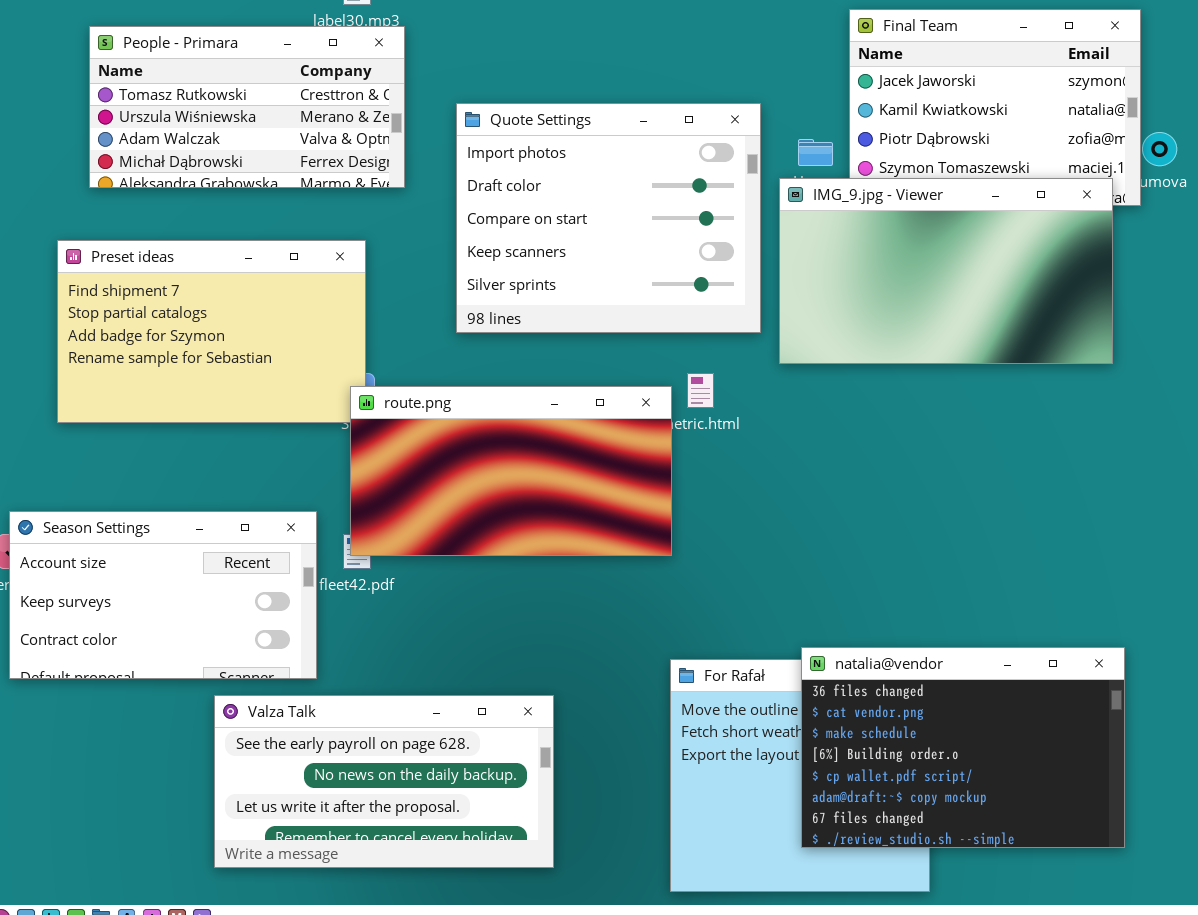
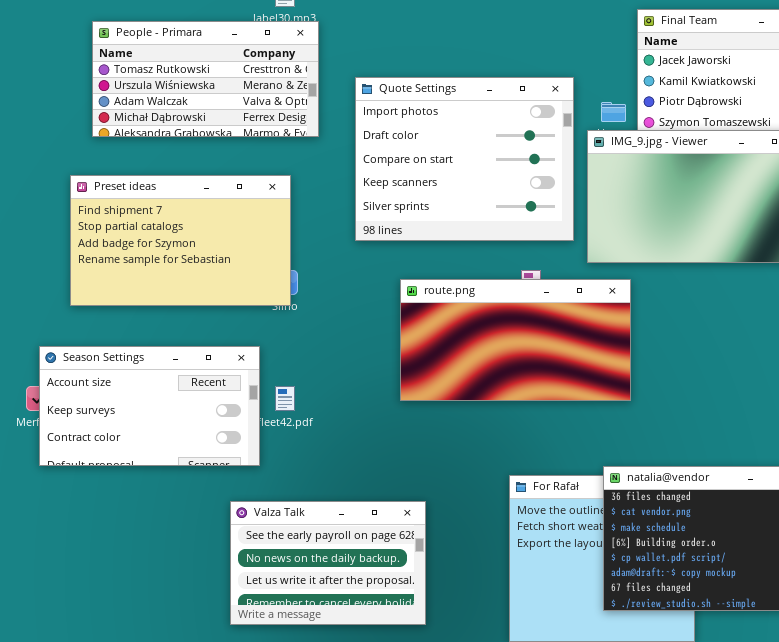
route.png: [350,386,672,556] -> [400,279,631,401], moved
Season Settings: [9,511,317,679] -> [39,346,260,466], moved
Valza Talk: [214,695,554,868] -> [230,501,426,625], resized

